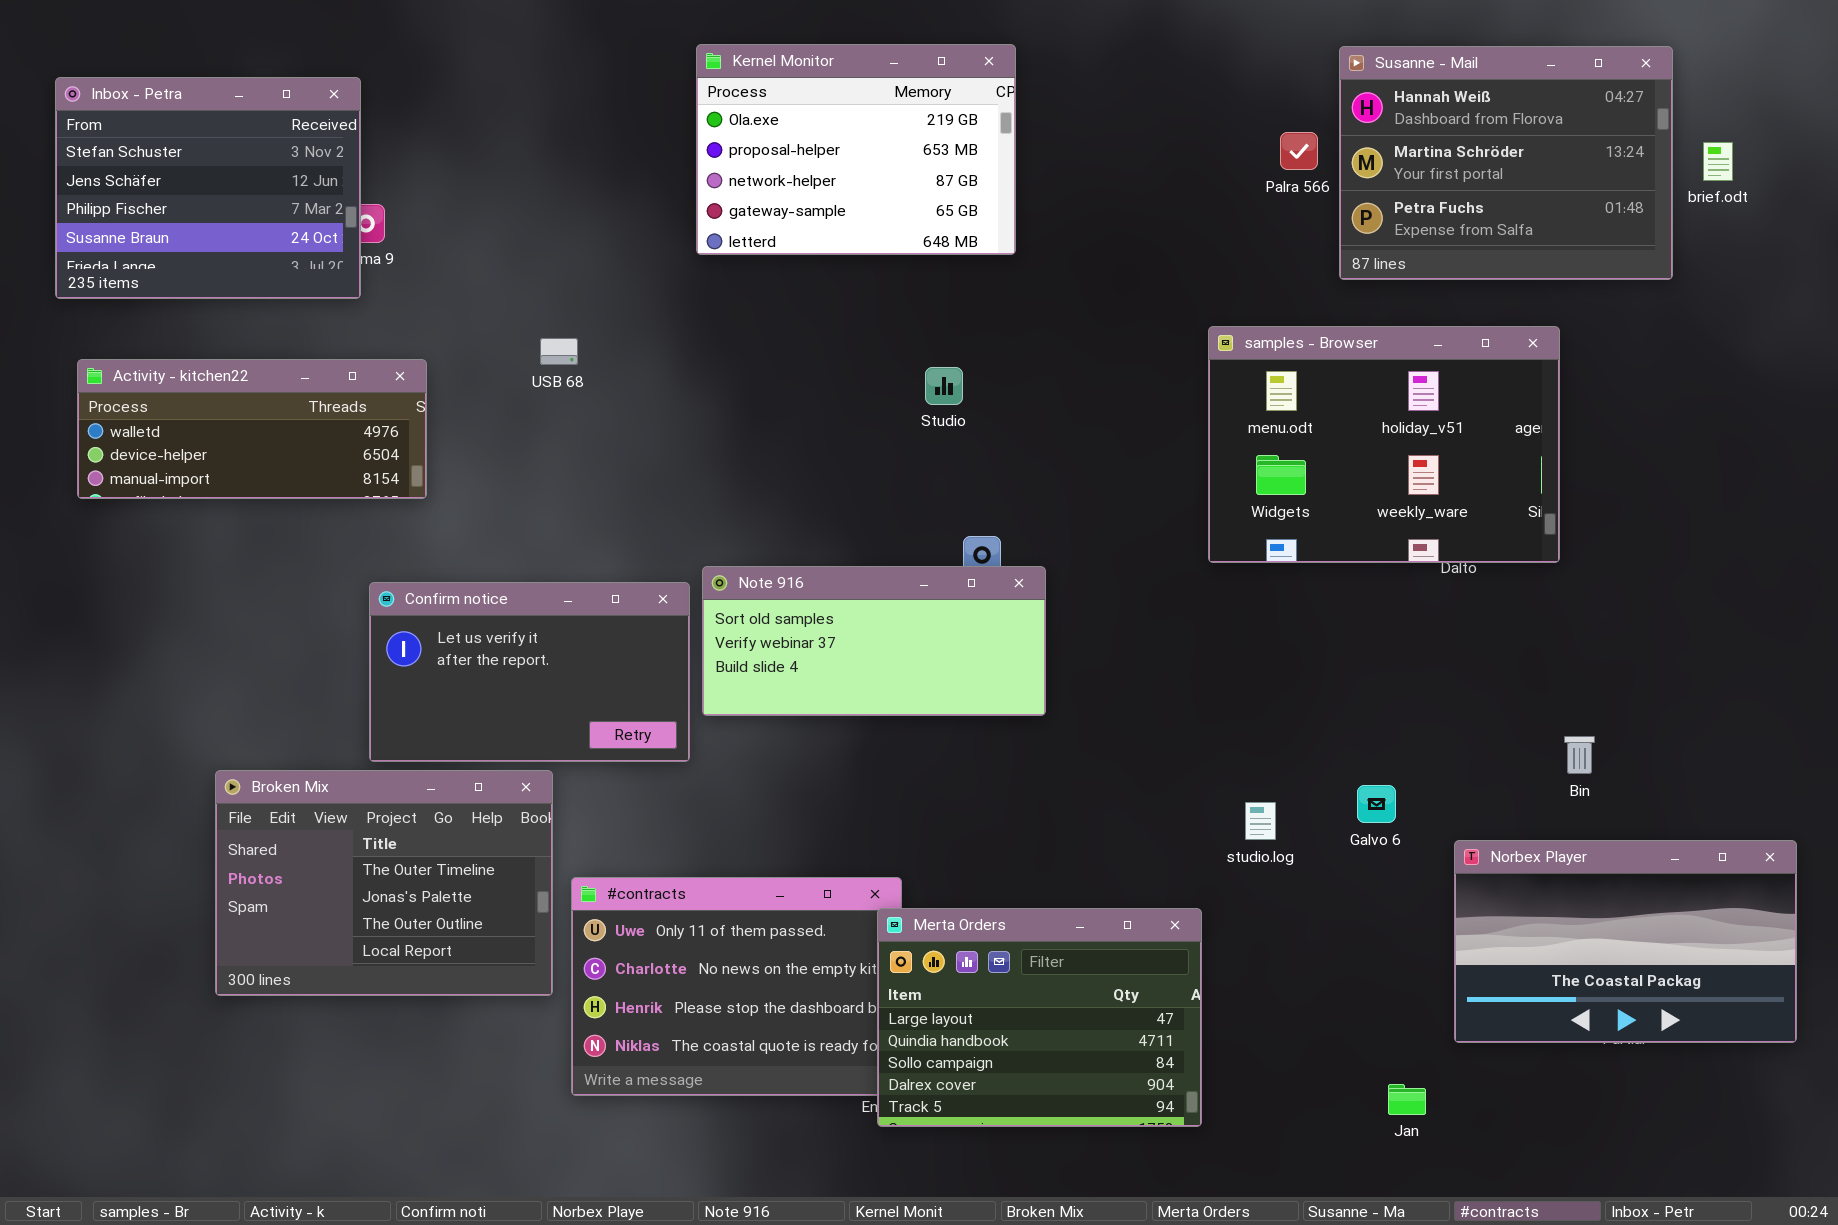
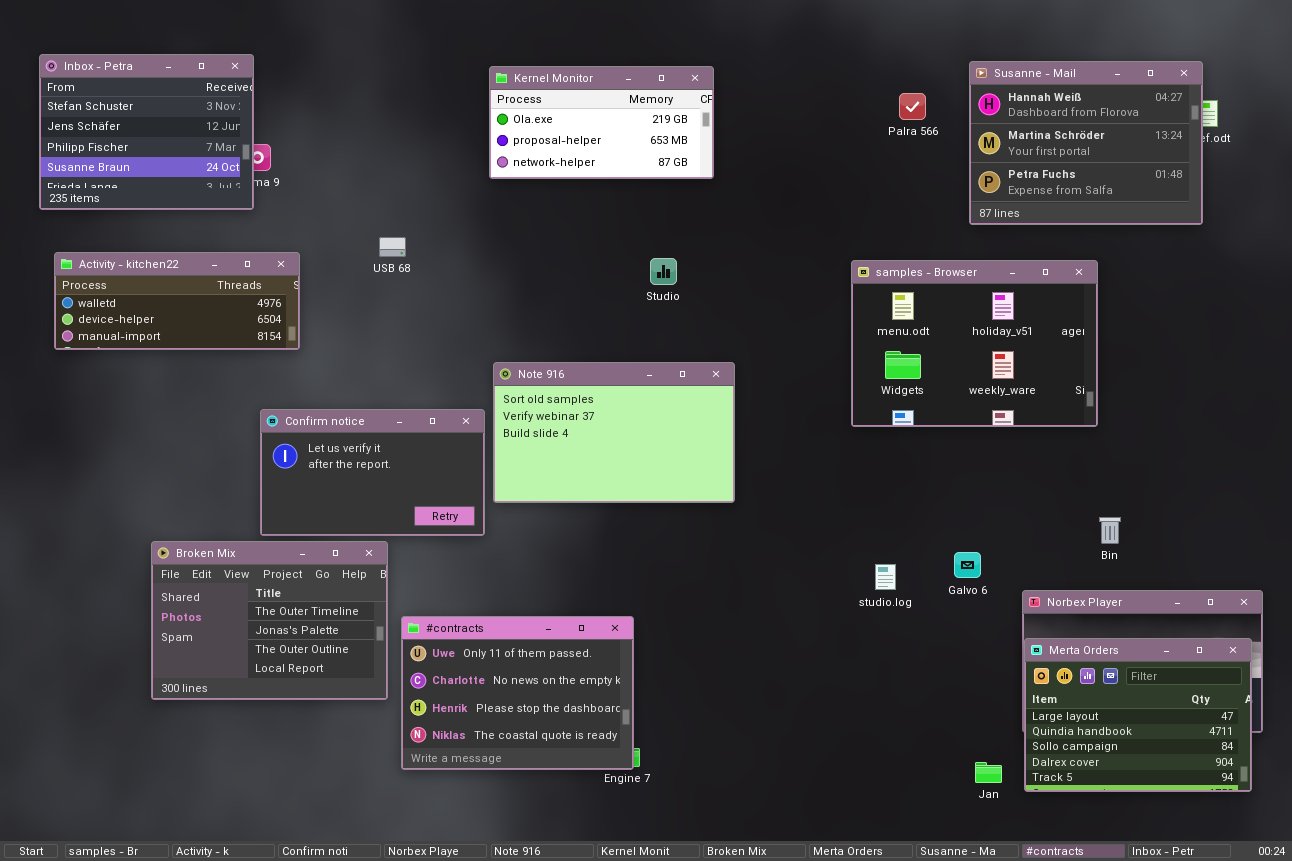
Kernel Monitor: [696,44,1016,255] -> [489,66,714,179], resized
Susanne - Mail: [1339,46,1673,280] -> [969,61,1203,225], moved
samples - Browser: [1208,326,1560,563] -> [851,260,1098,427], moved
Note 916: [702,566,1046,716] -> [493,362,735,503], resized
Merta Orders: [877,908,1202,1127] -> [1024,638,1252,792], moved

